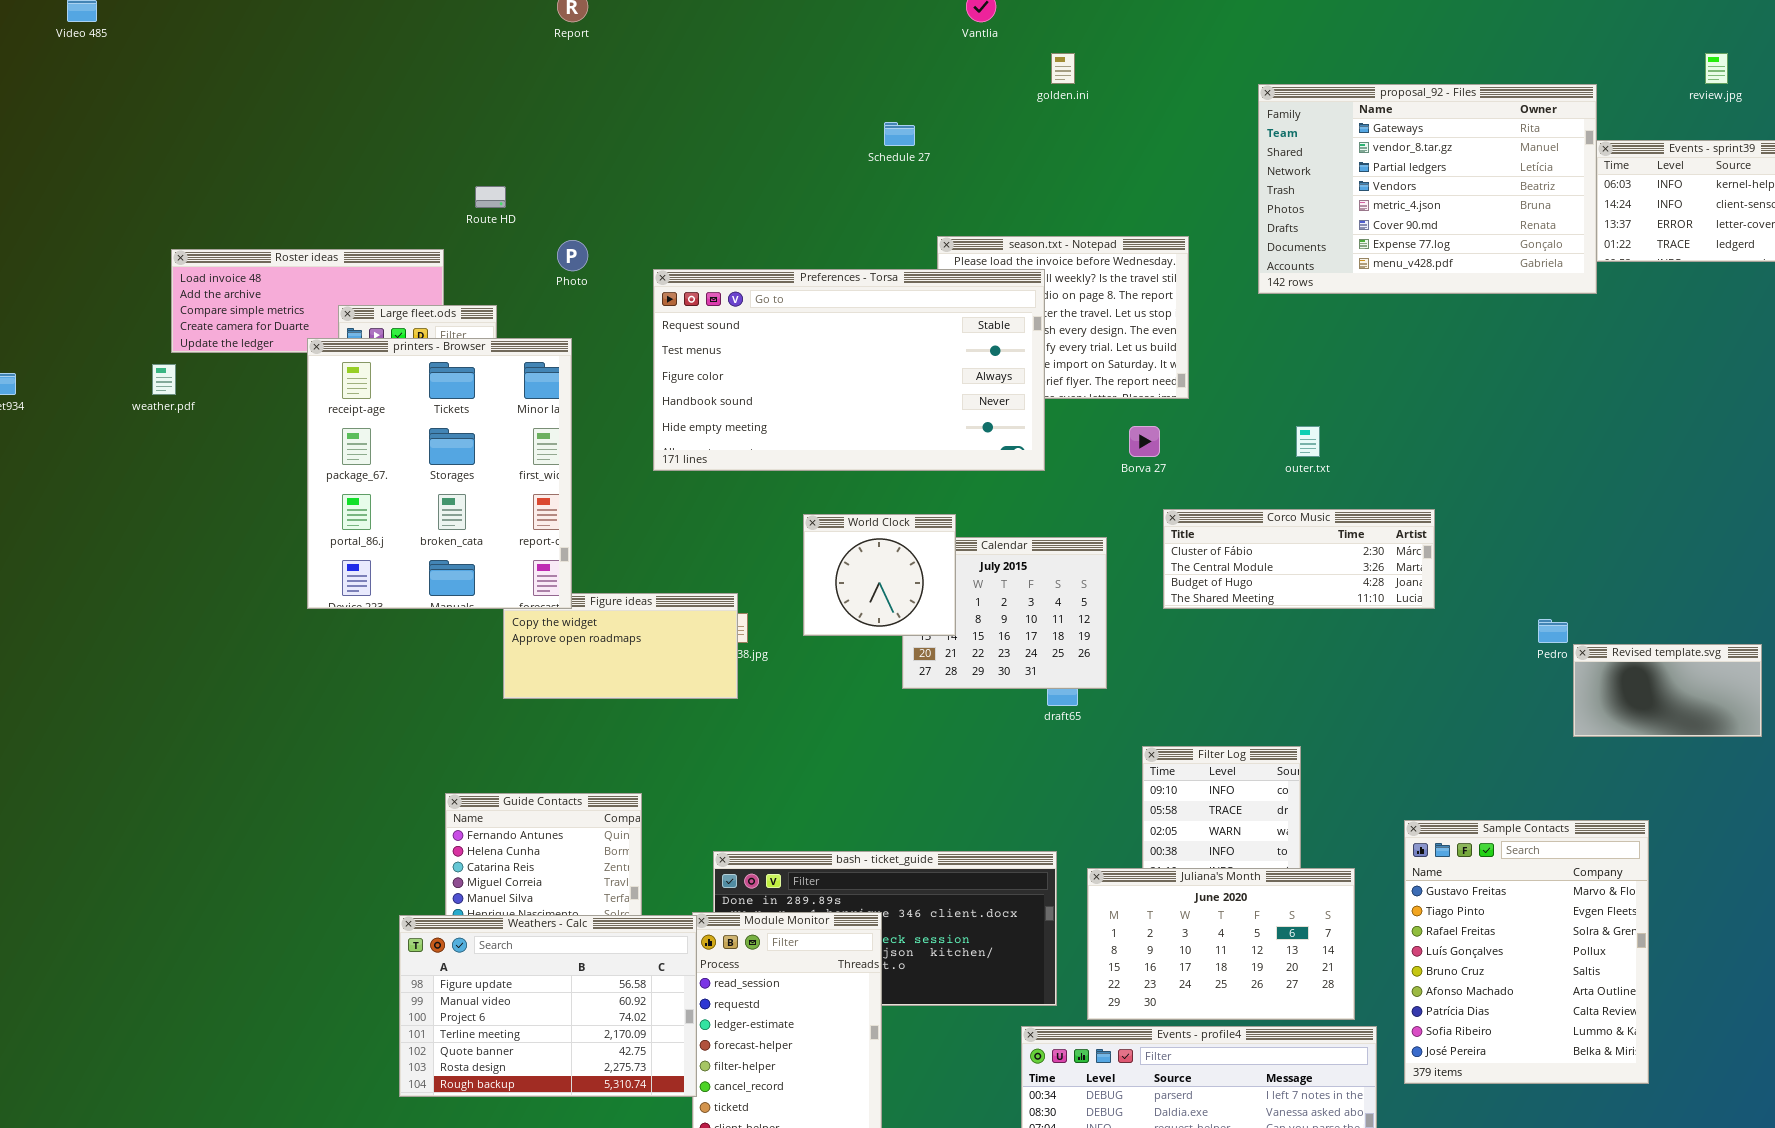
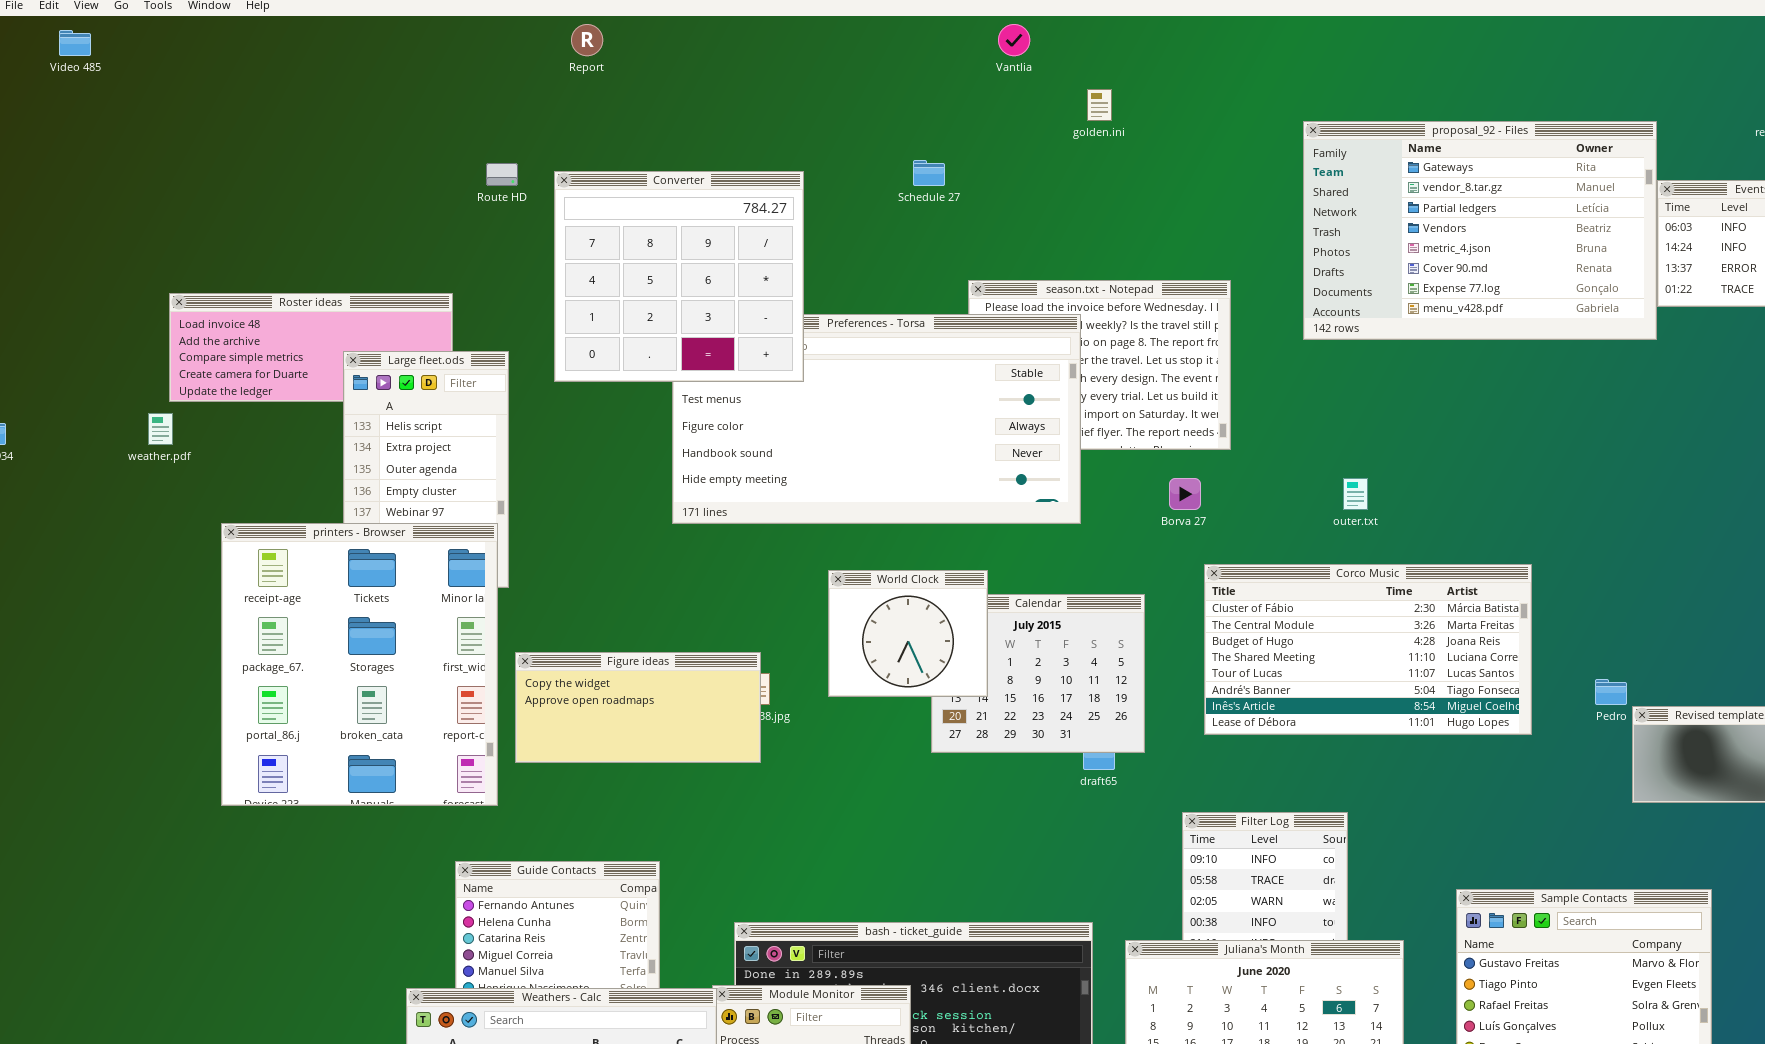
Converter: none -> [554,171,804,382], opened
Route HD: [475,186,506,208] -> [486,163,518,186], moved
printers - Browser: [307,338,572,609] -> [221,523,498,806], moved
Corco Music: [1163,509,1435,609] -> [1204,564,1532,735], resized

